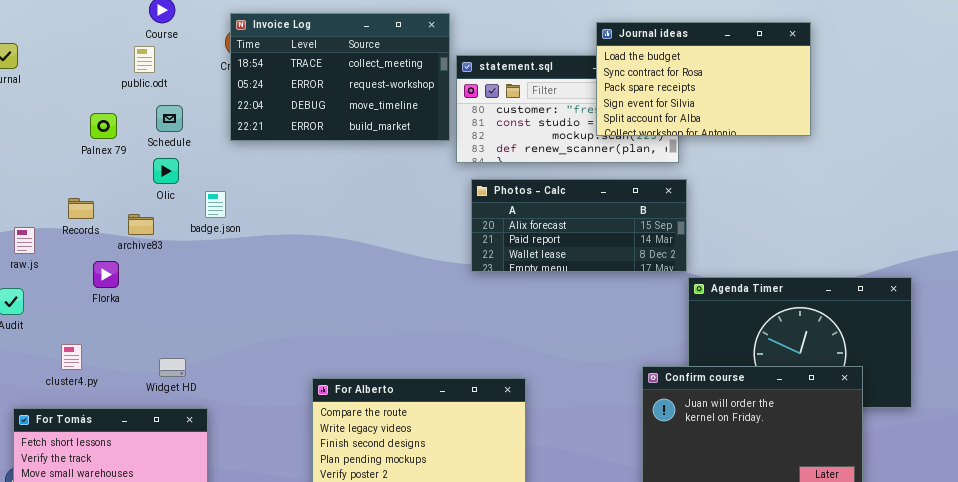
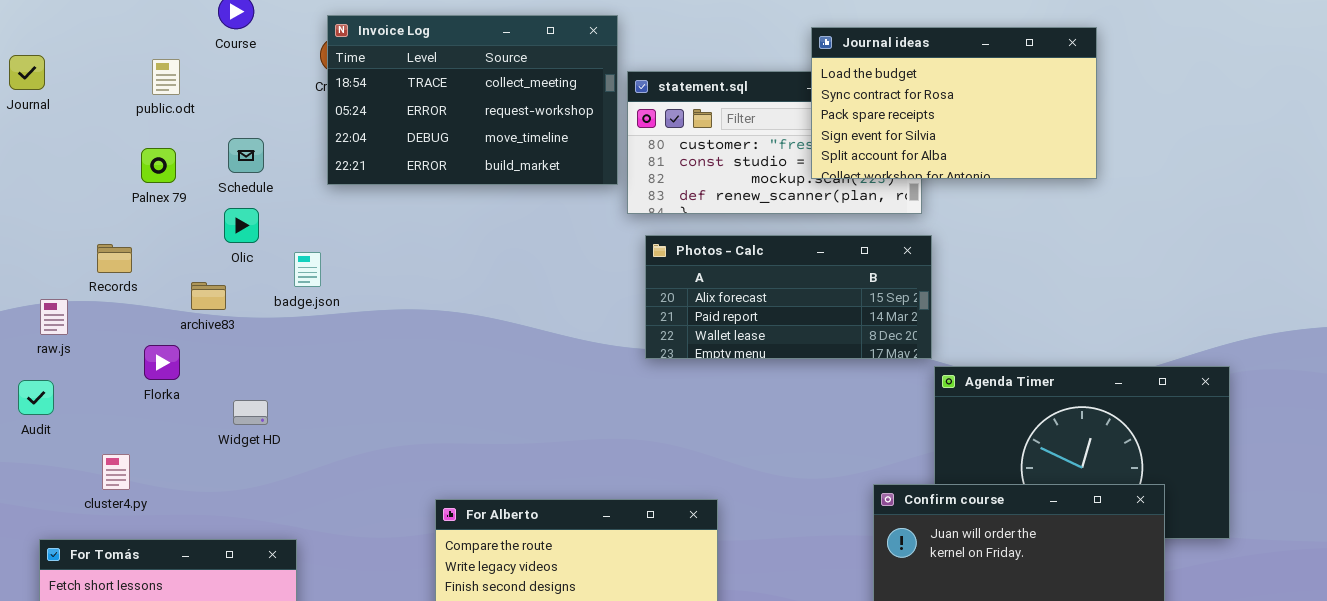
public.odt: [134,46,155,73] -> [152,59,180,95], moved
Records: [68,198,94,219] -> [97,244,132,273], moved
Widget HD: [159,358,186,377] -> [233,400,268,425], moved

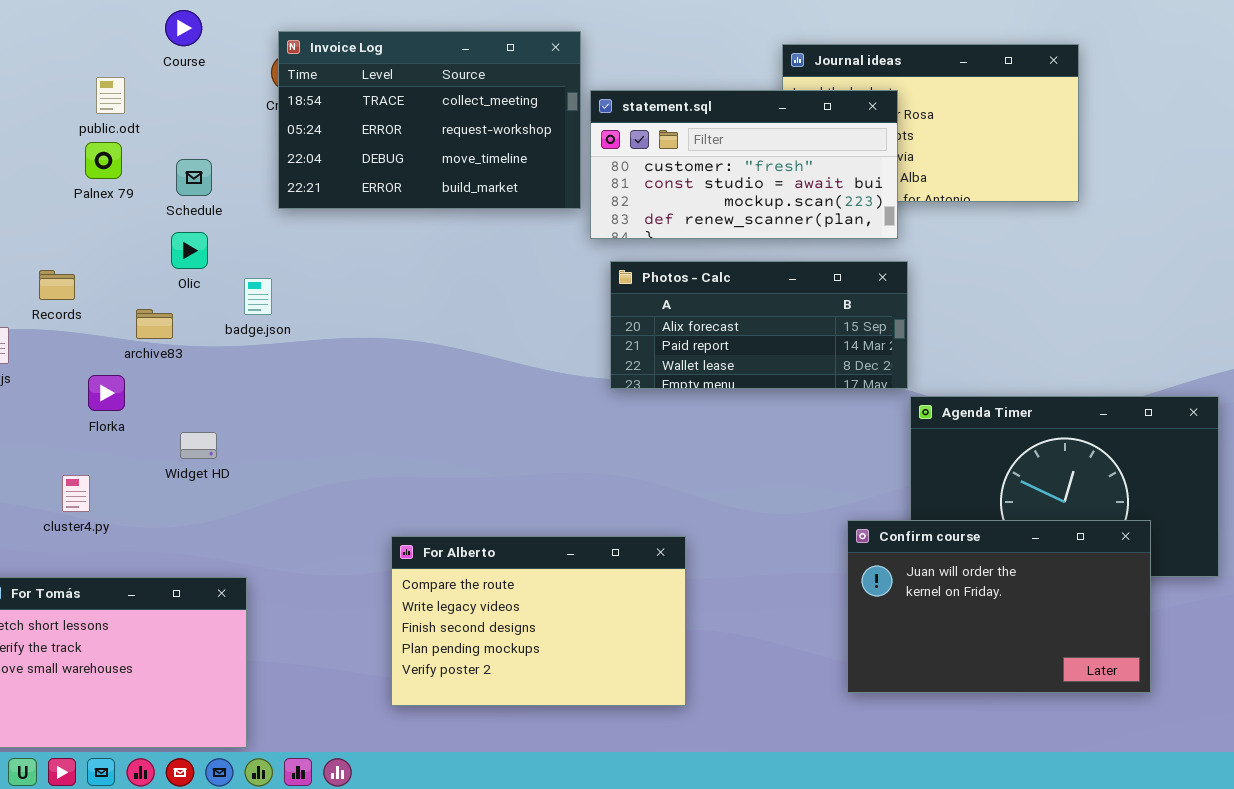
statement.sql: [627,71,922,214] -> [590,90,898,239], raised
Palnex 79: [141,148,176,183] -> [85,142,122,179], moved
cluster4.py: [102,454,130,490] -> [62,475,90,512], moved

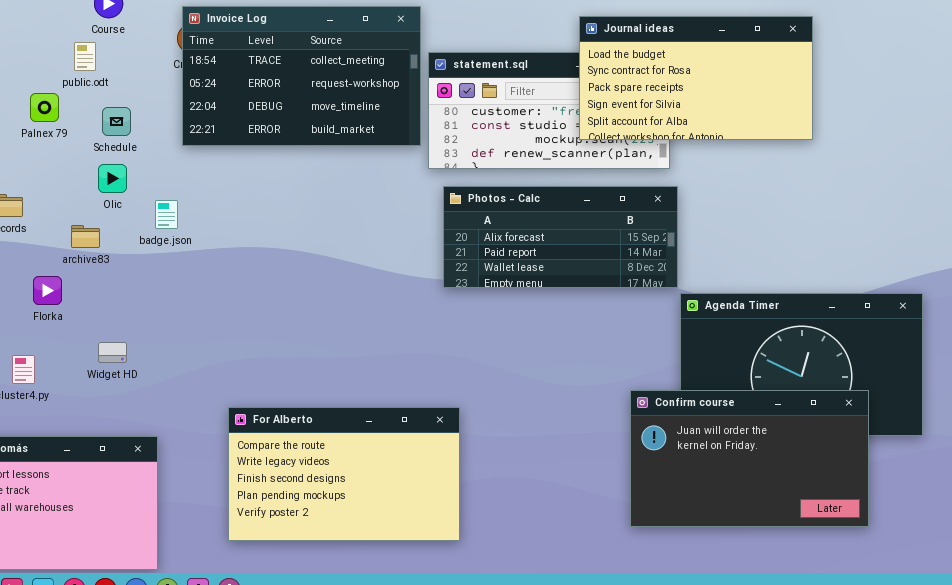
Journal ideas: [782,44,1079,202] -> [579,16,813,140], raised
public.odt: [96,77,125,114] -> [74,42,96,71], moved
Widget HD: [180,432,217,459] -> [98,342,127,363], moved
For Alberto: [391,536,686,706] -> [228,407,460,541], moved

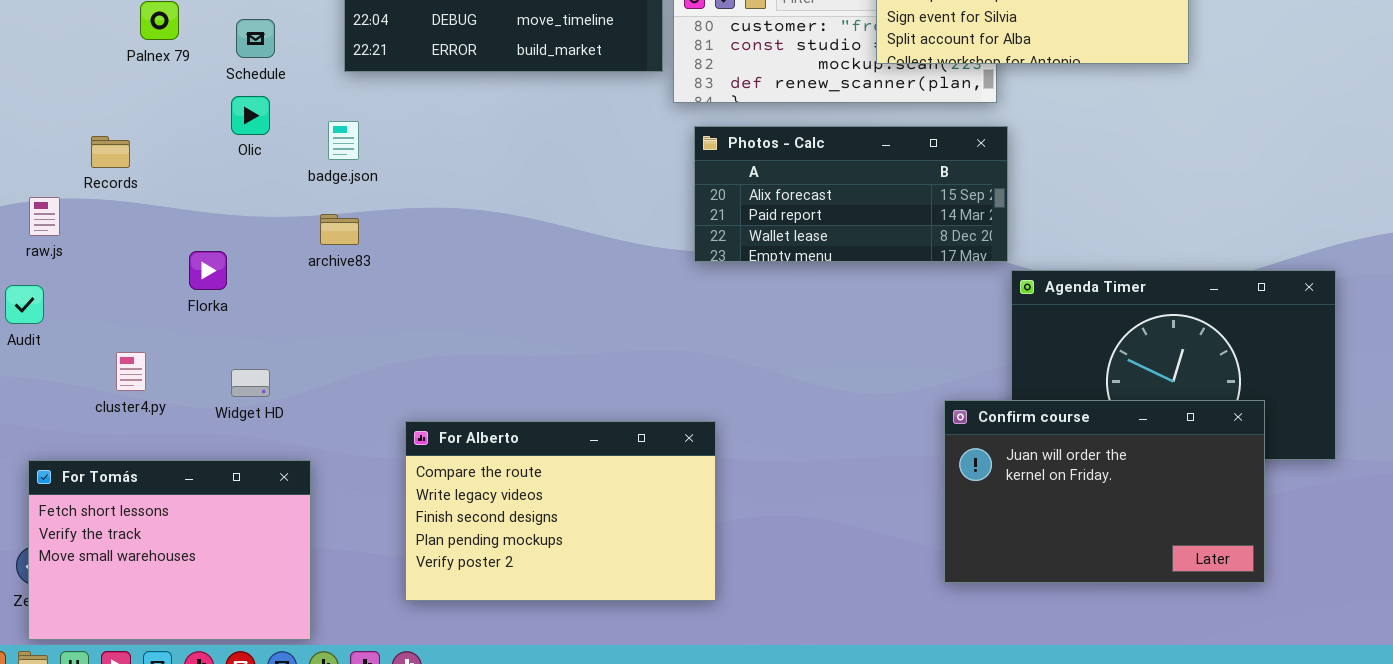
badge.json: [155,200,178,229] -> [328,121,359,160], moved
archive83: [71,225,100,248] -> [320,214,359,245], moved
Florka: [33,276,62,305] -> [189,251,227,290], moved
Widget HD: [98,342,127,363] -> [231,369,270,397], moved

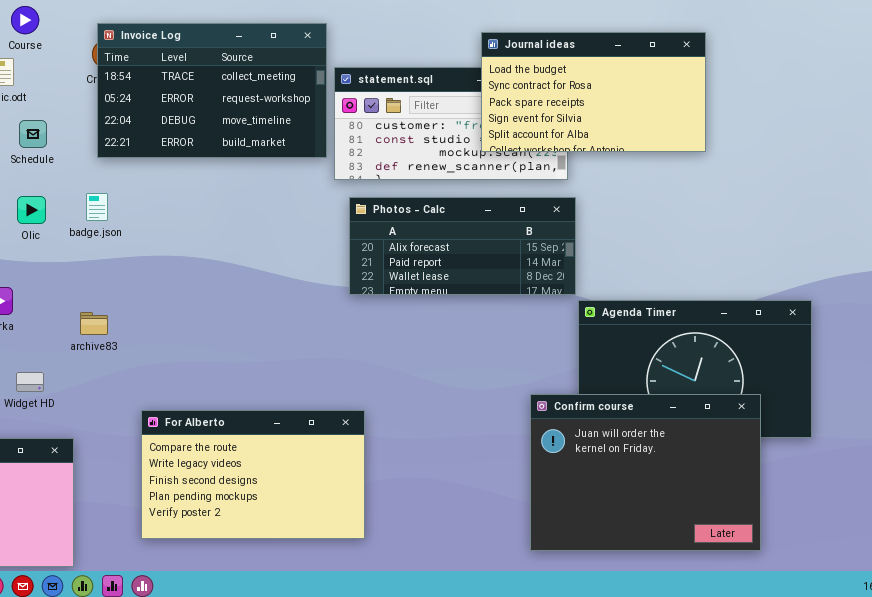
Olic: [231,96,270,135] -> [17,196,46,224], moved
archive83: [320,214,359,245] -> [80,312,108,335], moved
Confirm course: [944,400,1265,583] -> [530,394,761,551], resized

